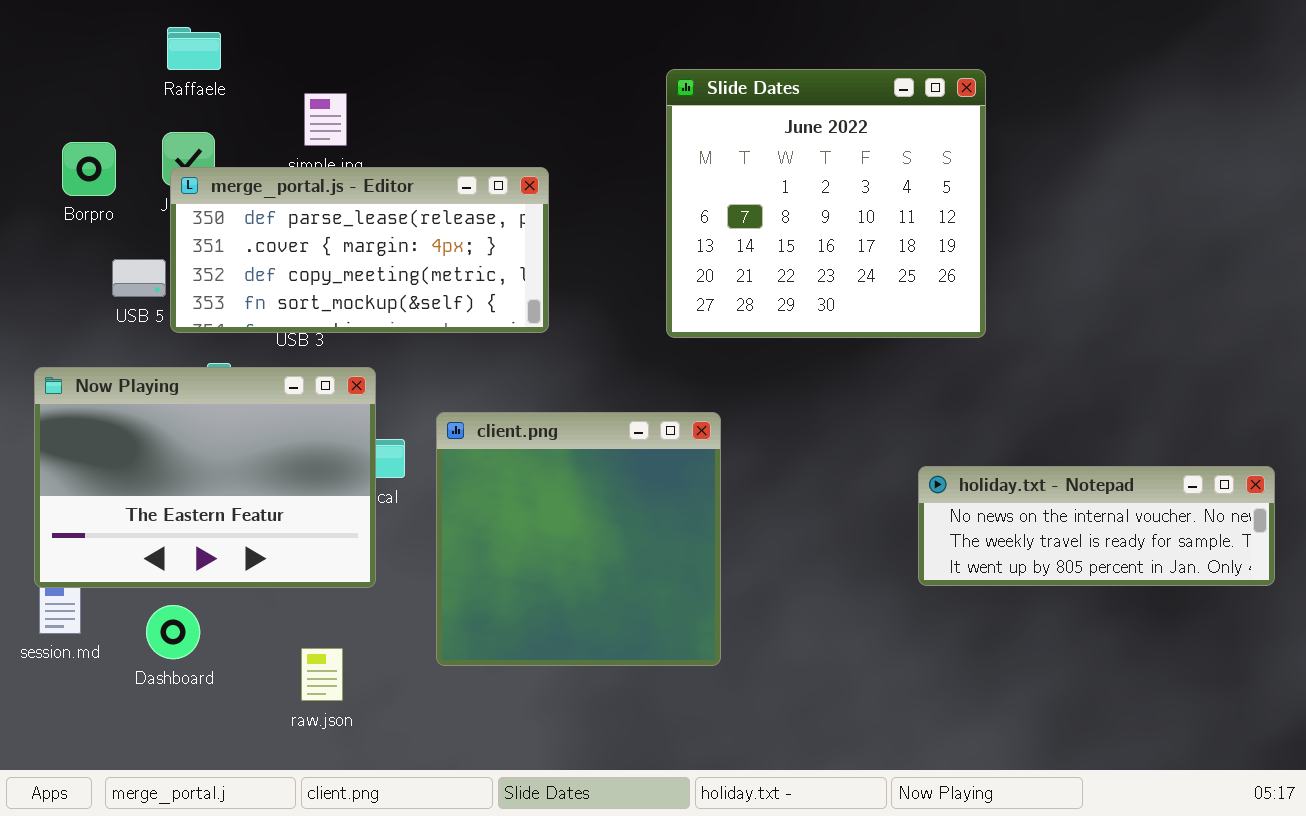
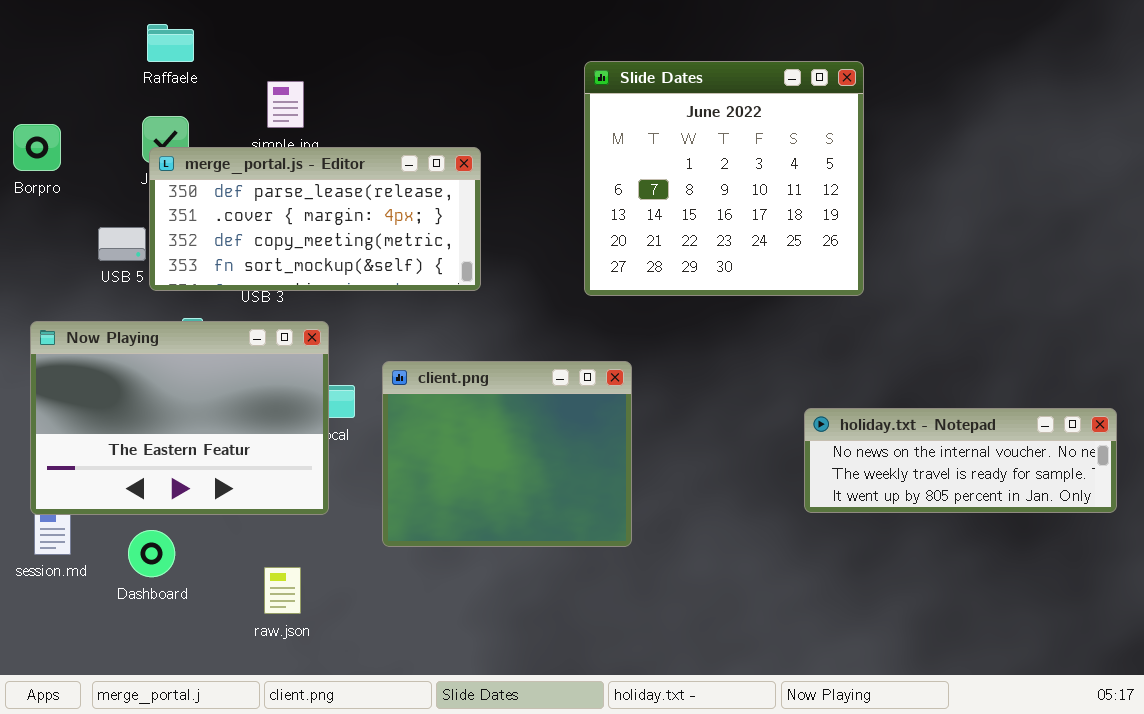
Borpro: [62,142,116,196] -> [13,124,61,171], moved
client.png: [436,412,721,666] -> [382,361,632,547], resized

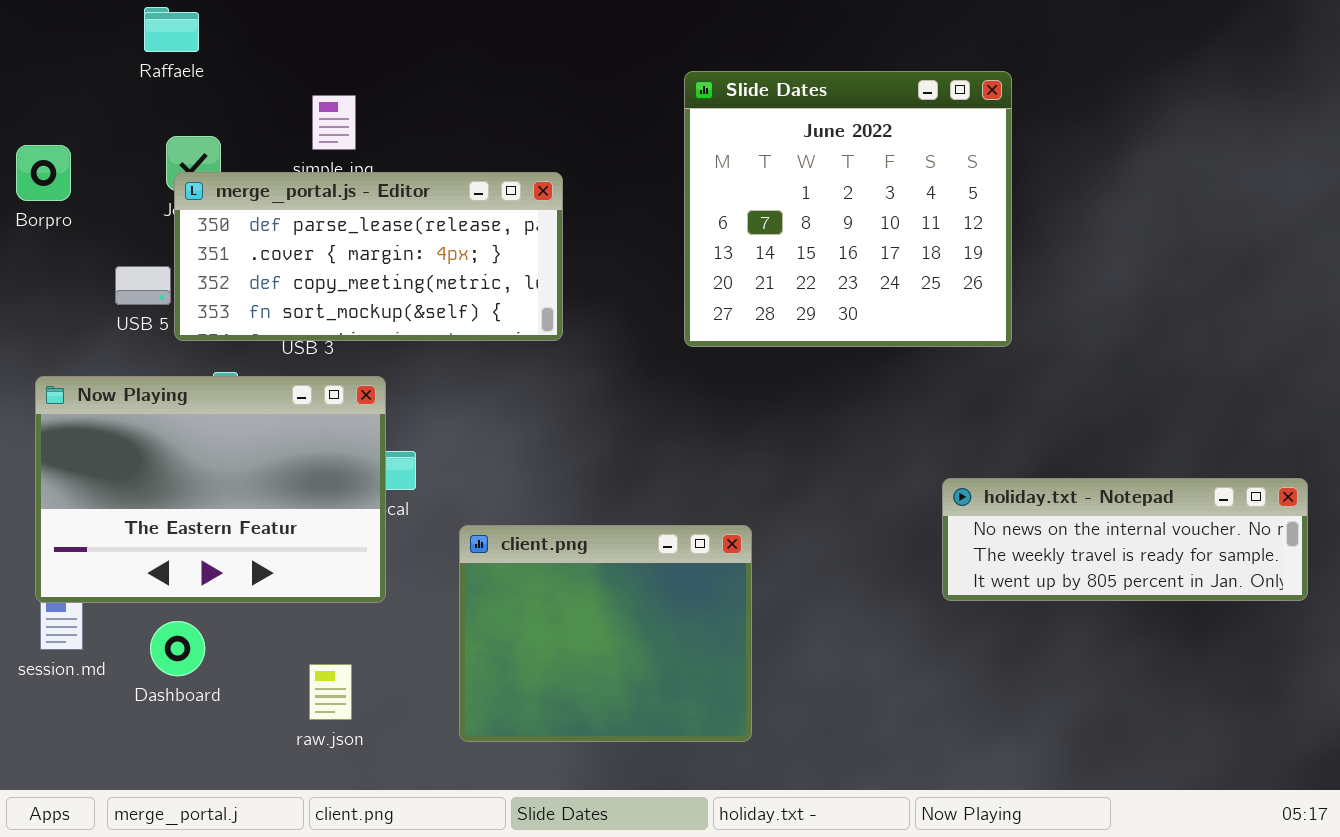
Raffaele: [147,24,194,62] -> [144,7,199,52], moved
client.png: [382,361,632,547] -> [459,525,752,742], moved

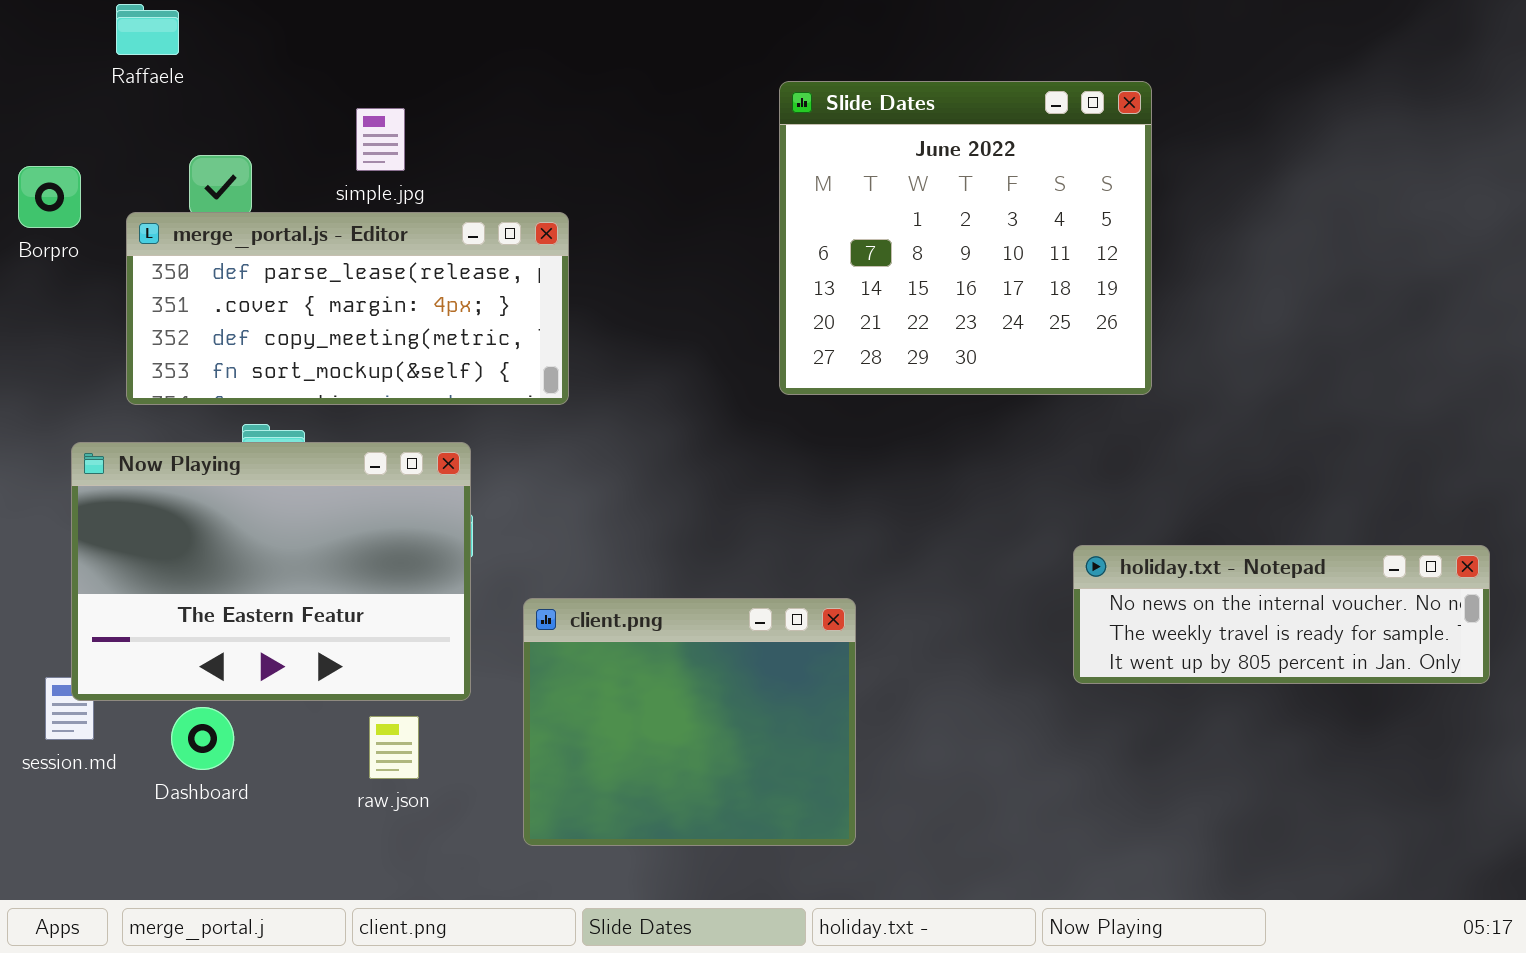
Raffaele: [144,7,199,52] -> [116,4,179,55], moved
merge_portal.js - Editor: [174,172,563,341] -> [126,212,569,405], moved
Now Playing: [35,376,386,603] -> [71,442,471,701], moved
raw.json: [309,664,352,720] -> [369,716,419,779], moved

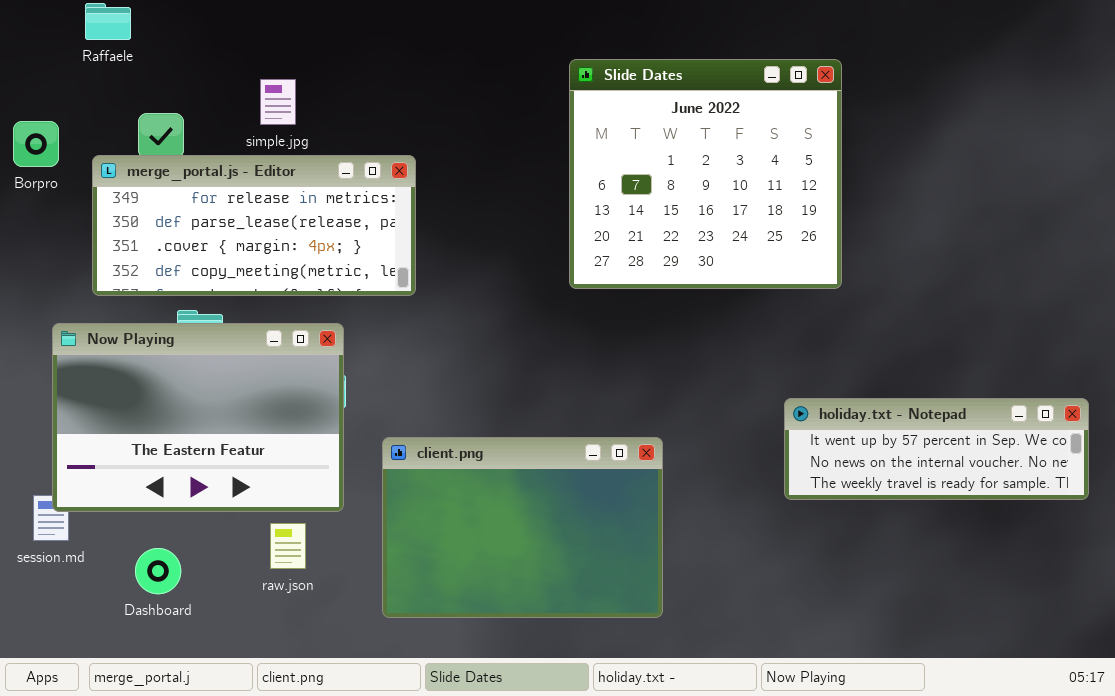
merge_portal.js - Editor: [126,212,569,405] -> [92,155,416,296], scrolled up 1 row
holiday.txt - Notepad: [1073,545,1490,684] -> [784,398,1089,500], scrolled up 1 row
client.png: [523,598,856,846] -> [382,437,663,618], resized
Dashboard: [171,707,234,770] -> [135,548,181,594], moved

